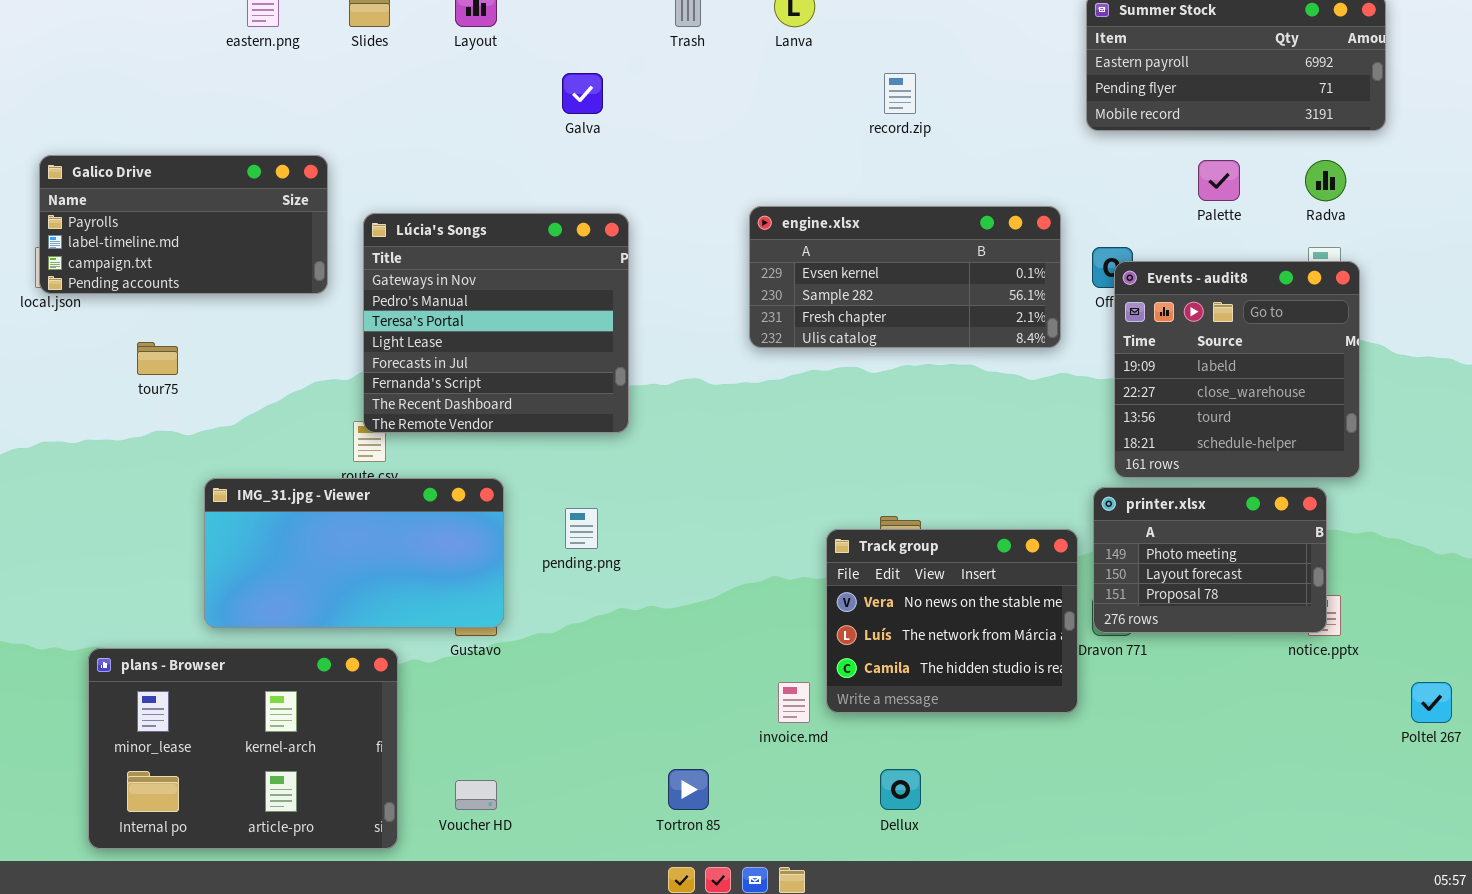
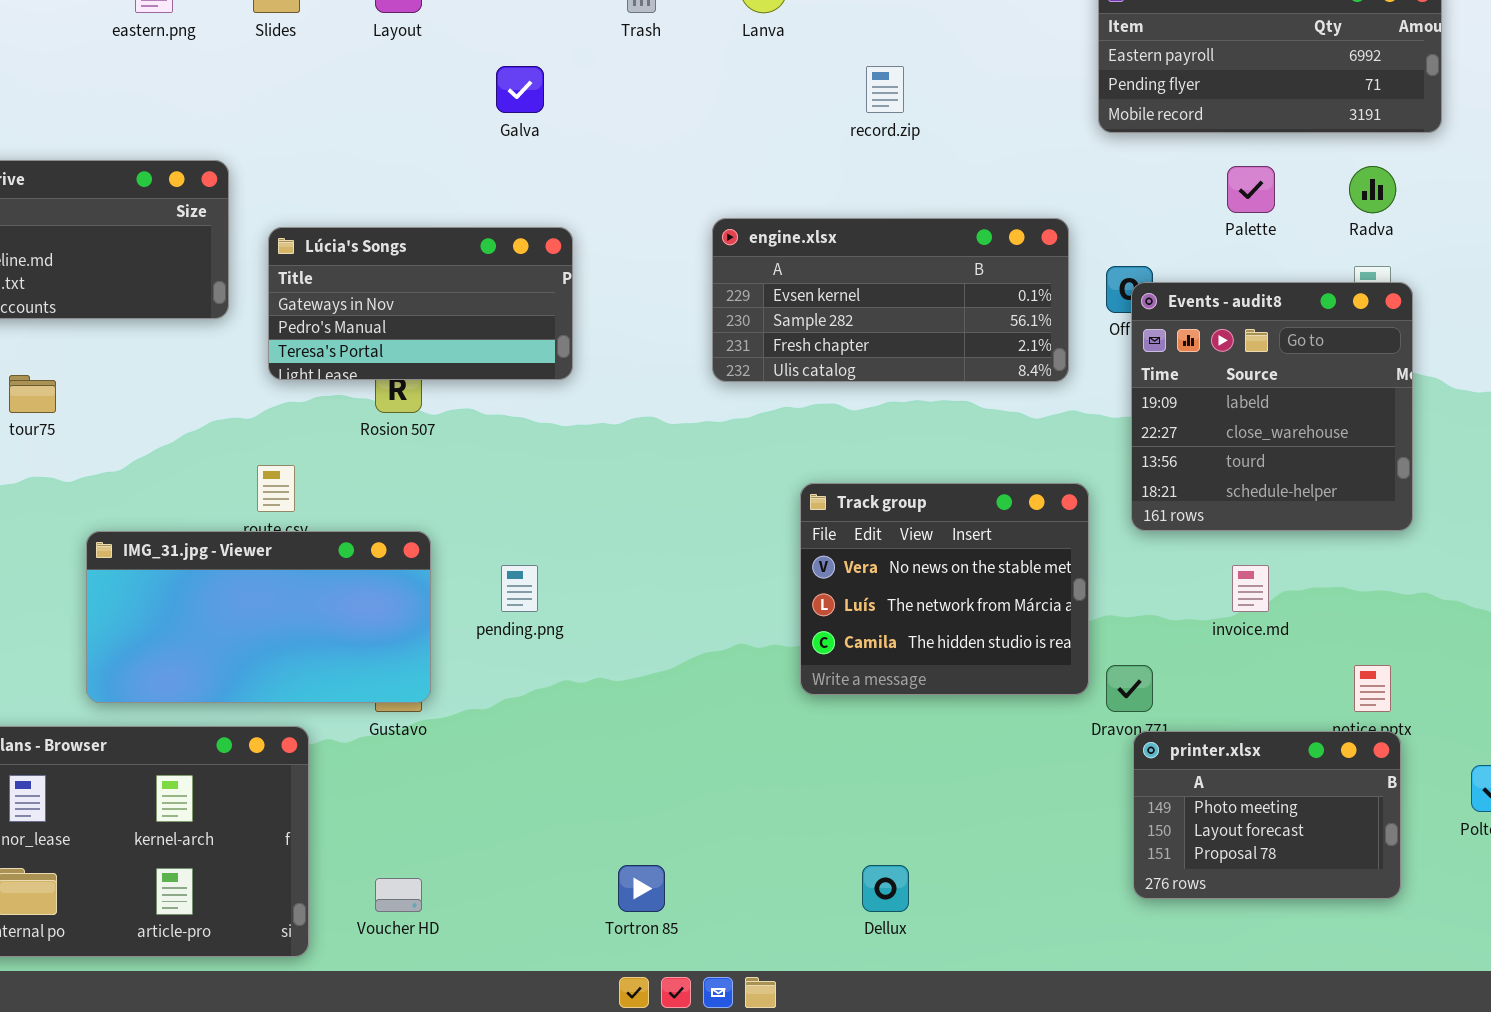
Lúcia's Songs: [363,213,629,433] -> [268,227,573,380], resized
printer.xlsx: [1093,487,1327,633] -> [1133,731,1401,899], moved
Track group: [826,529,1078,713] -> [800,483,1089,695], moved
invoice.md: [778,682,810,723] -> [1232,565,1269,612], moved

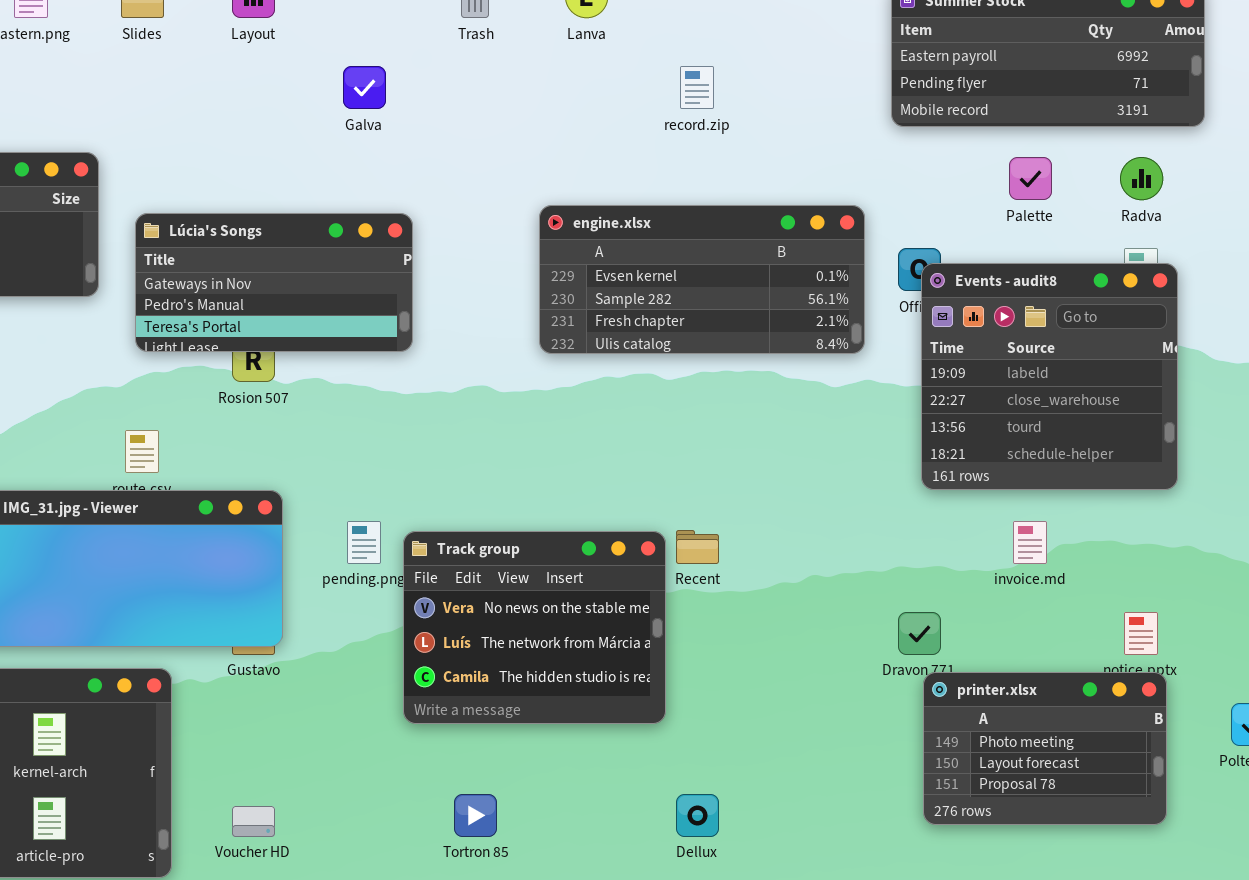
Track group: [800,483,1089,695] -> [403,531,666,724], moved

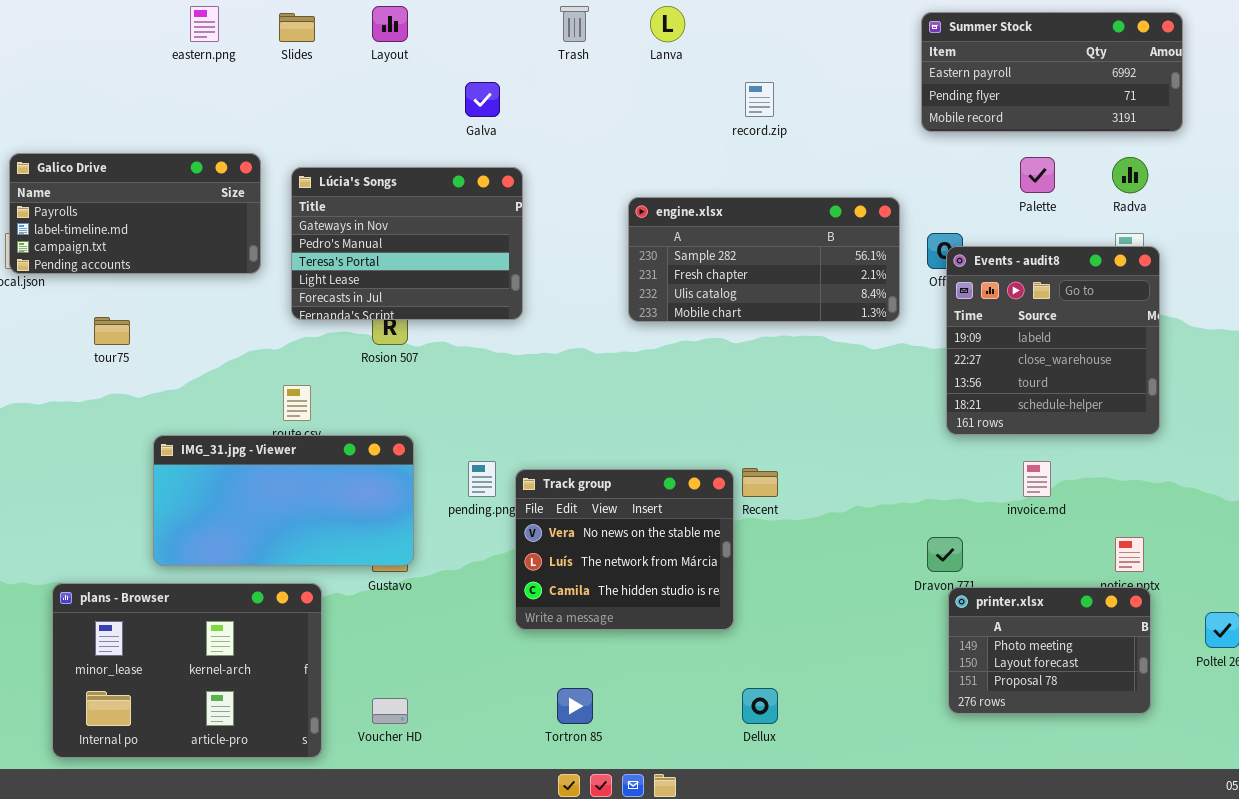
engine.xlsx: [539,205,865,354] -> [628,197,900,322], scrolled down 1 row
Lúcia's Songs: [135,213,413,352] -> [291,167,523,320], resized

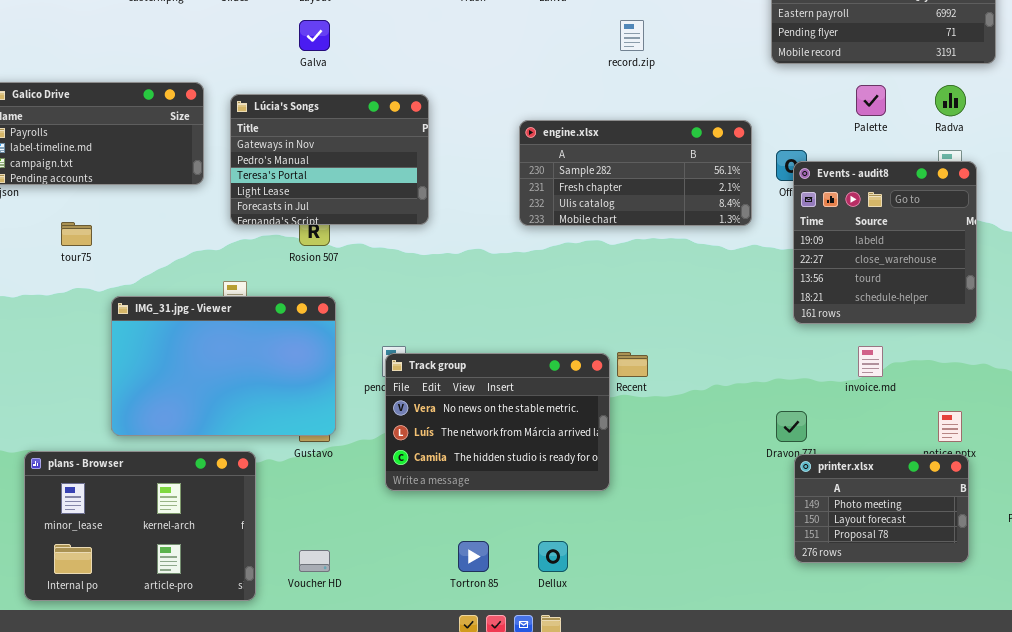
Galva: [465,82,500,117] -> [299,20,330,51], moved
IMG_31.jpg - Viewer: [153,435,414,566] -> [111,296,336,436], resized
Track group: [515,469,734,630] -> [385,353,610,491], resized
Dellux: [742,688,778,724] -> [538,541,568,572], moved

